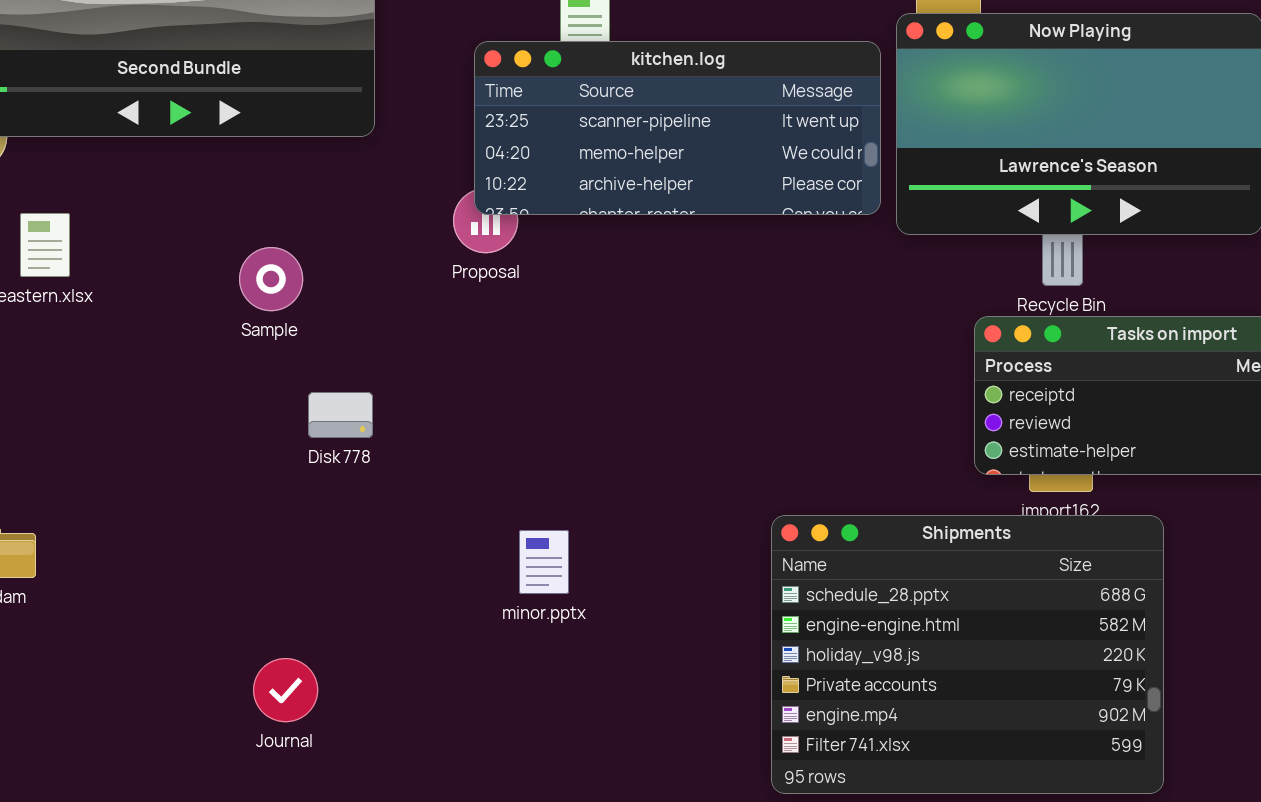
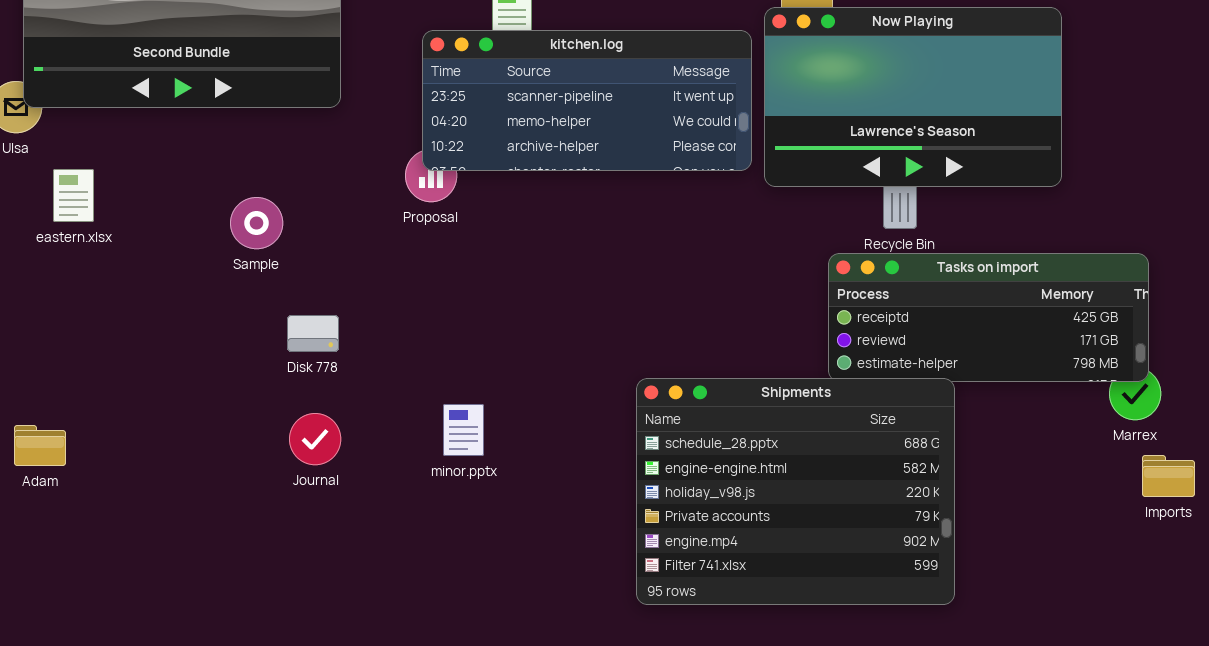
Shipments: [771,515,1164,794] -> [636,378,955,605], moved
minor.pptx: [519,530,569,594] -> [443,404,484,456], moved
Journal: [253,658,318,722] -> [289,413,341,465], moved

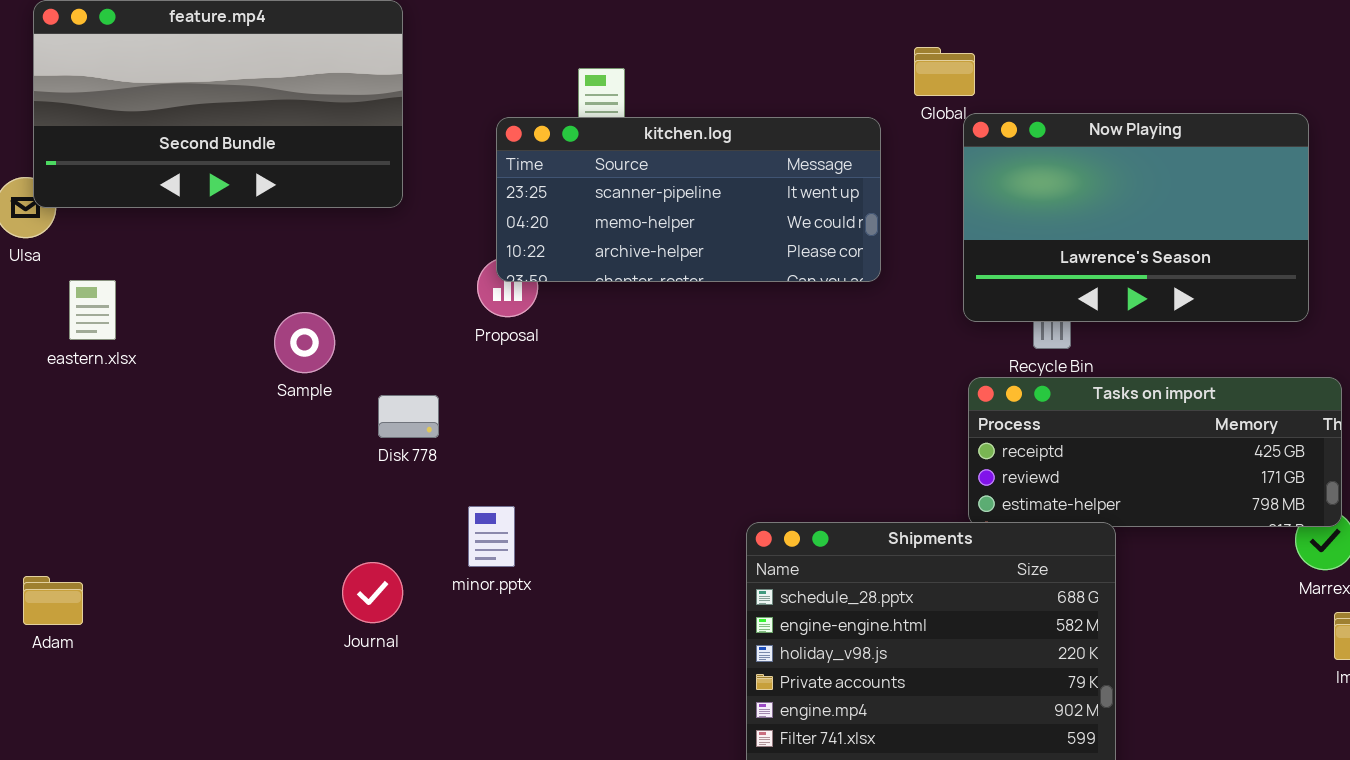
Now Playing: [764,7,1062,187] -> [963,113,1309,322], moved
Disk 778: [287,315,339,352] -> [378,395,439,438], moved
minor.pptx: [443,404,484,456] -> [468,506,515,567], moved

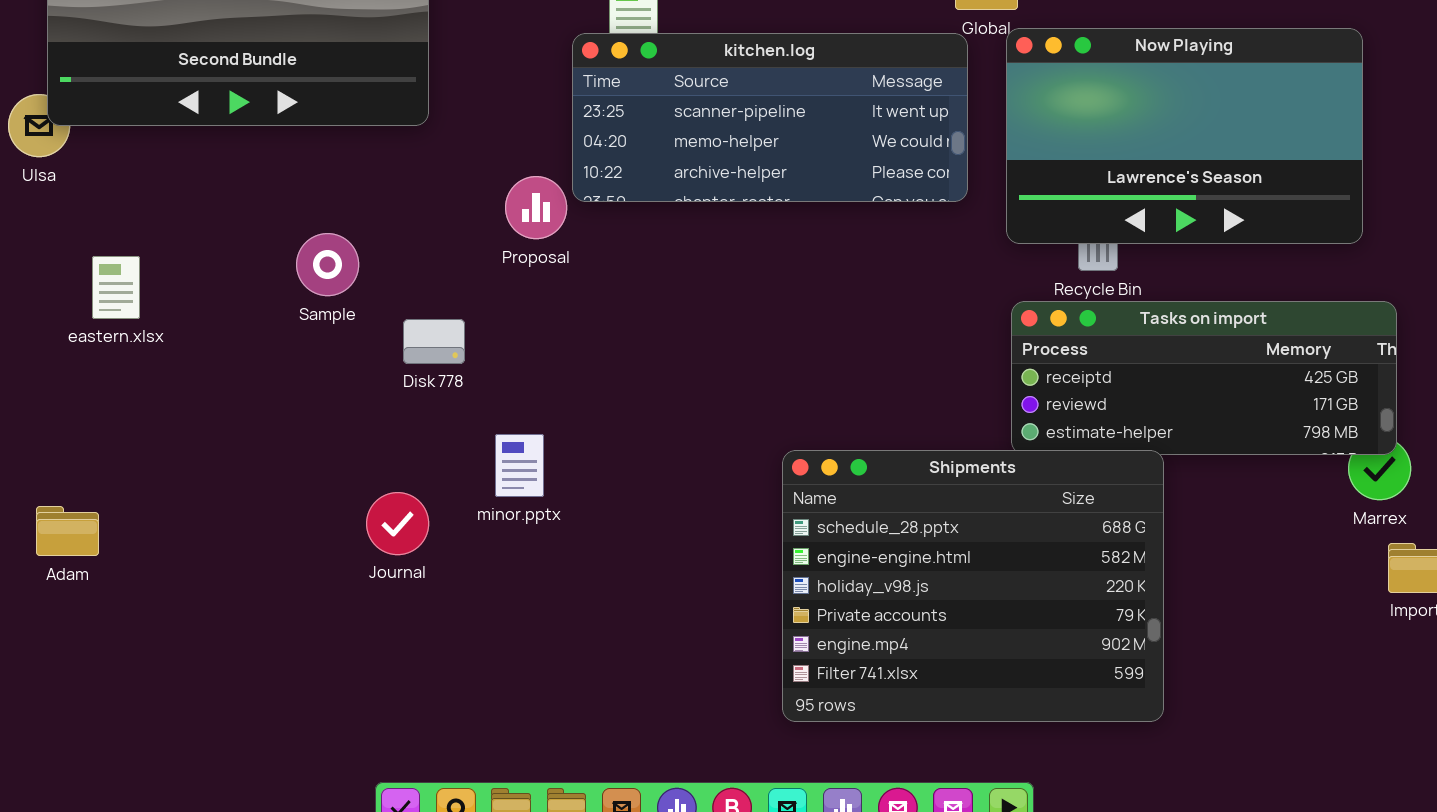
kitchen.log: [496,117,881,282] -> [572,33,968,202], moved
eastern.xlsx: [69,280,116,340] -> [92,256,140,319], moved

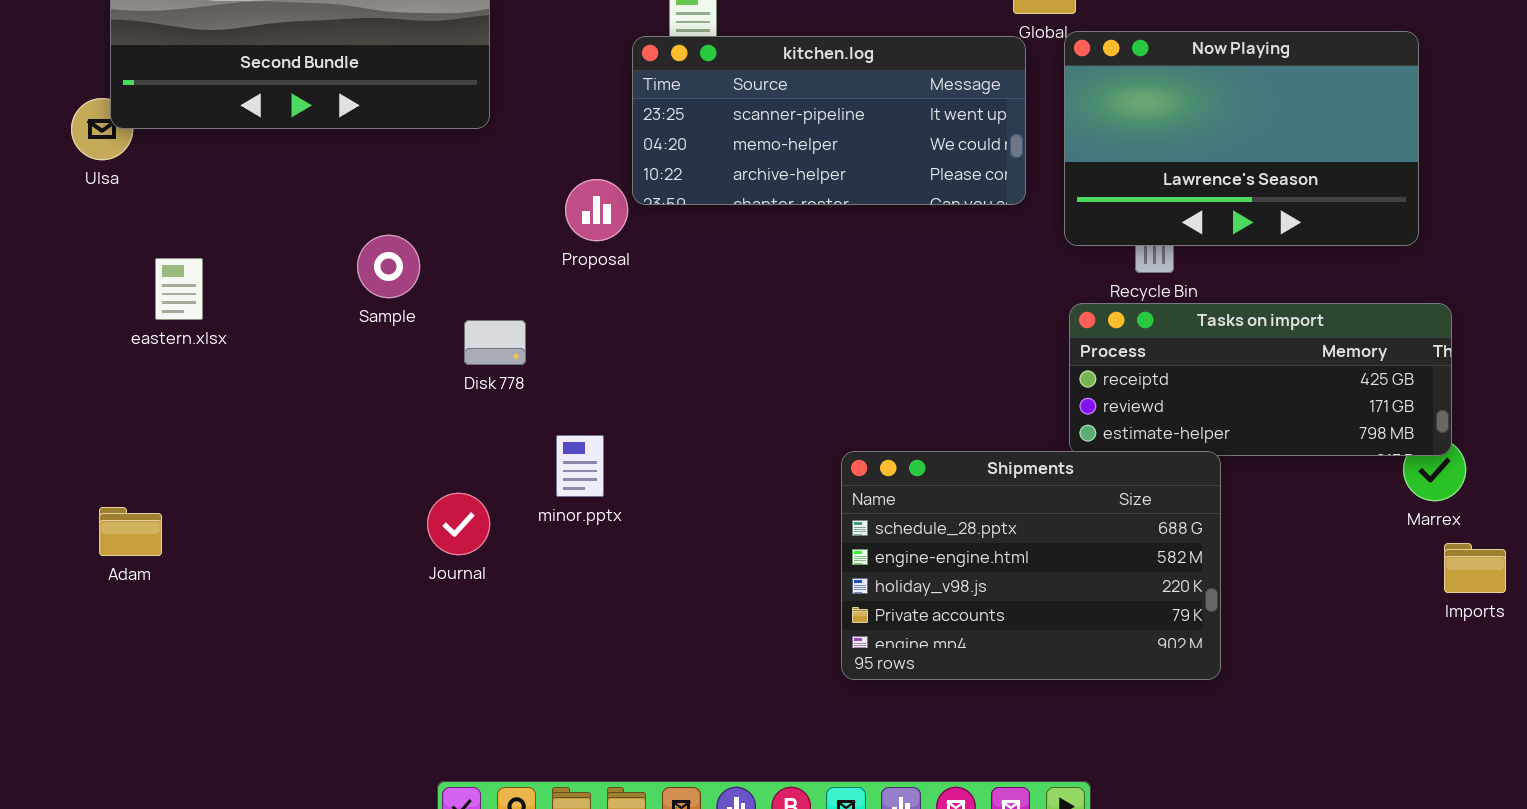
Shipments: [782,450,1164,722] -> [841,451,1221,680], resized

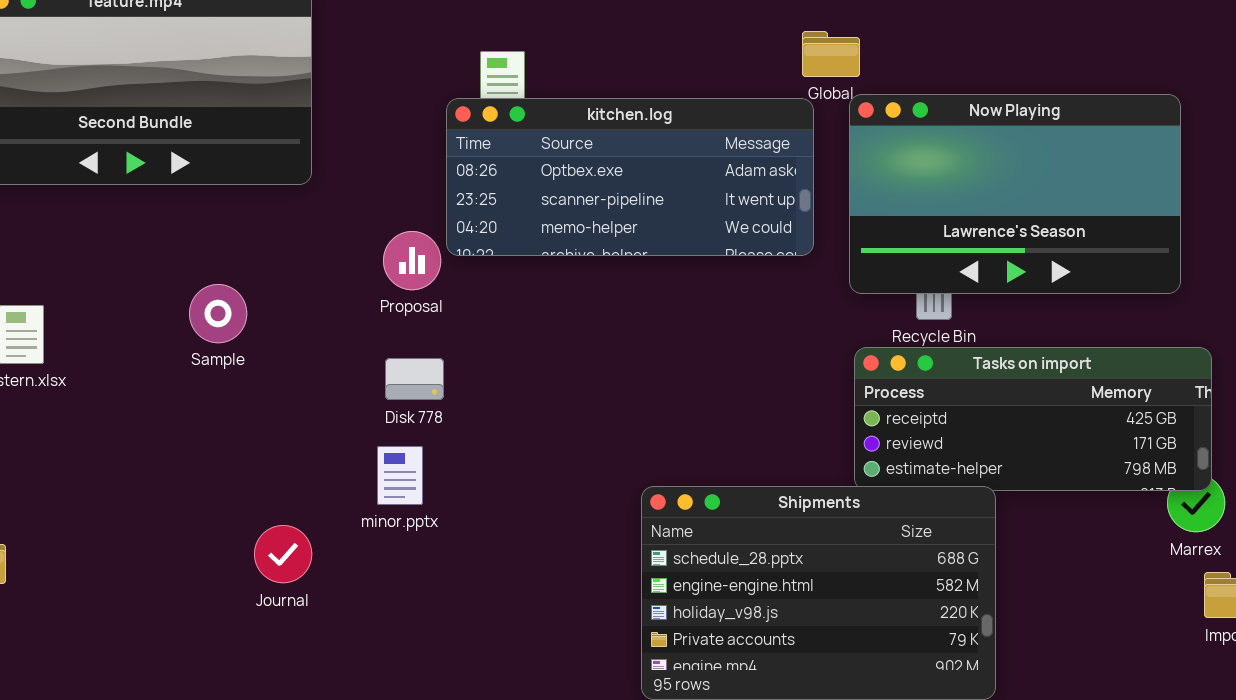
kitchen.log: [632,36,1026,205] -> [446,98,814,256], scrolled up 1 row
Disk 778: [464,320,526,365] -> [385,358,444,400], moved
minor.pptx: [556,435,604,497] -> [377,446,423,505], moved

